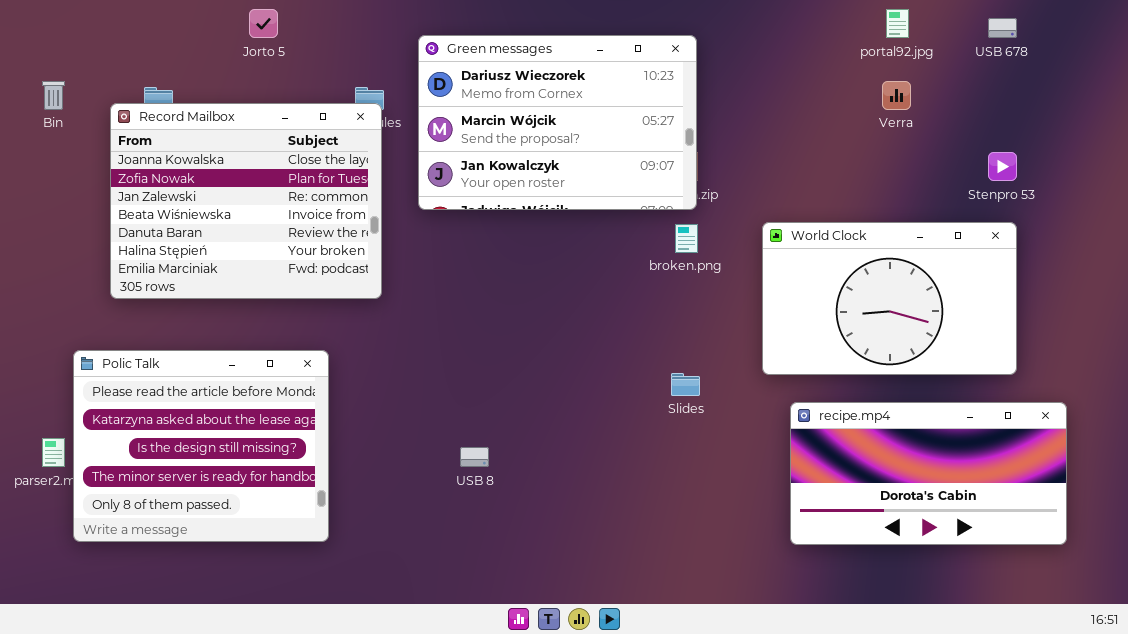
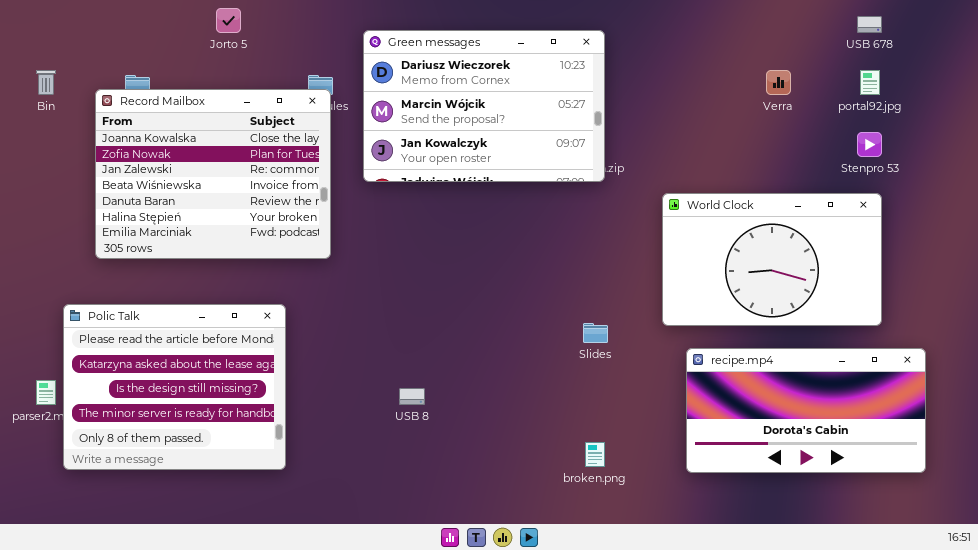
portal92.jpg: [886,9,909,38] -> [860,70,880,95], moved
broken.png: [675,224,698,253] -> [585,442,605,467], moved

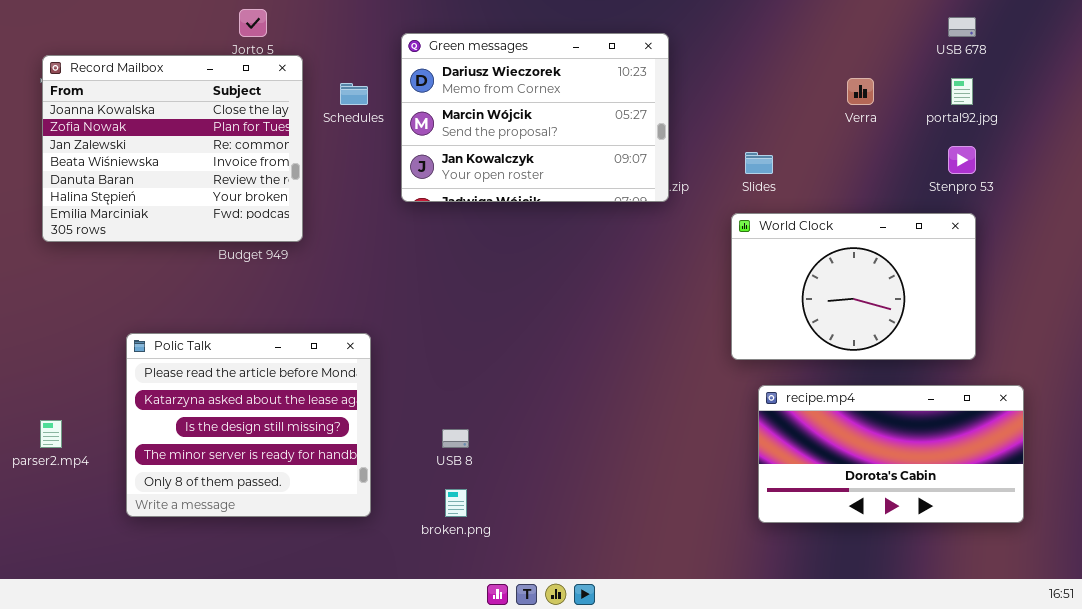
Record Mailbox: [95,89,331,259] -> [42,55,303,242], moved
Polic Talk: [63,304,286,470] -> [126,333,371,517], moved
Slides: [583,323,608,343] -> [745,152,773,174], moved
broken.png: [585,442,605,467] -> [445,489,467,517], moved

